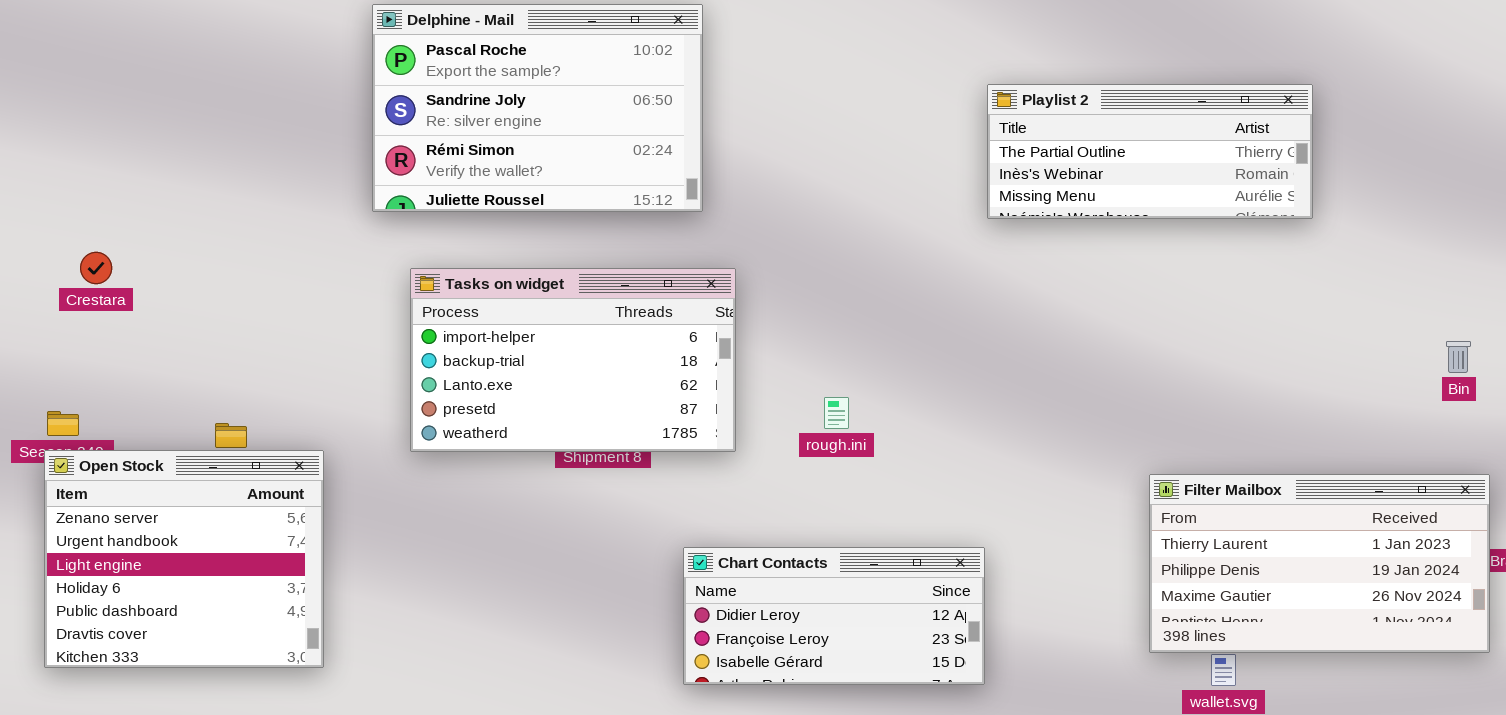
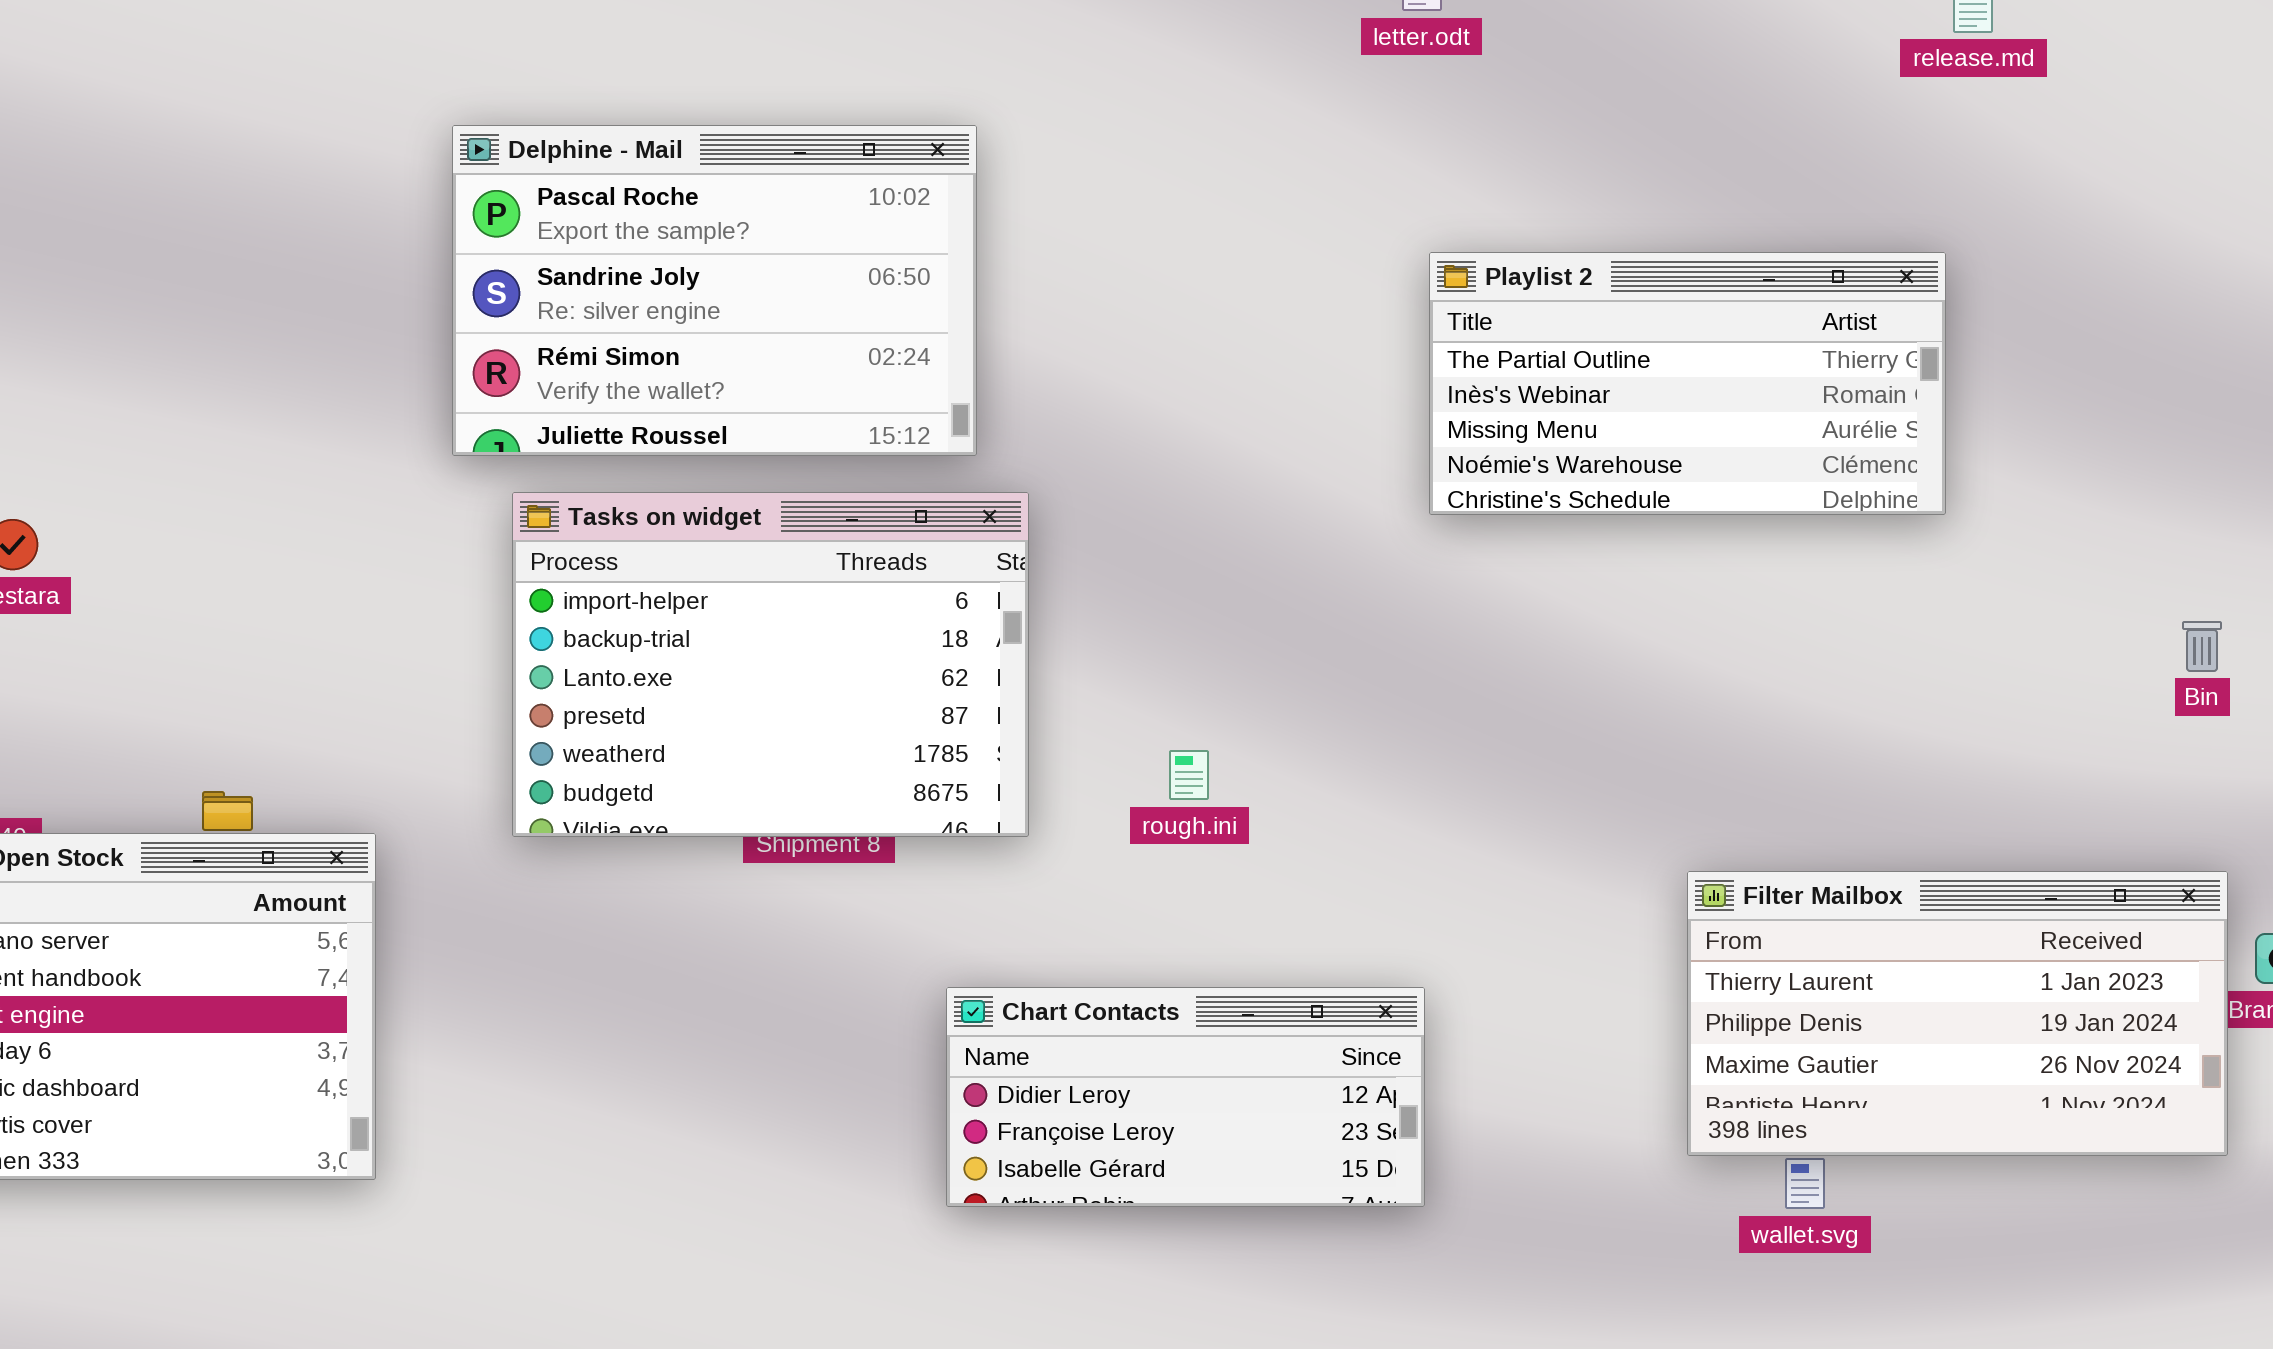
Playlist 2: [987,84,1313,219] -> [1429,252,1946,515], resized
Tasks on widget: [410,268,736,452] -> [512,492,1029,837], resized
Bin: [1446,341,1471,373] -> [2182,621,2222,672], moved

